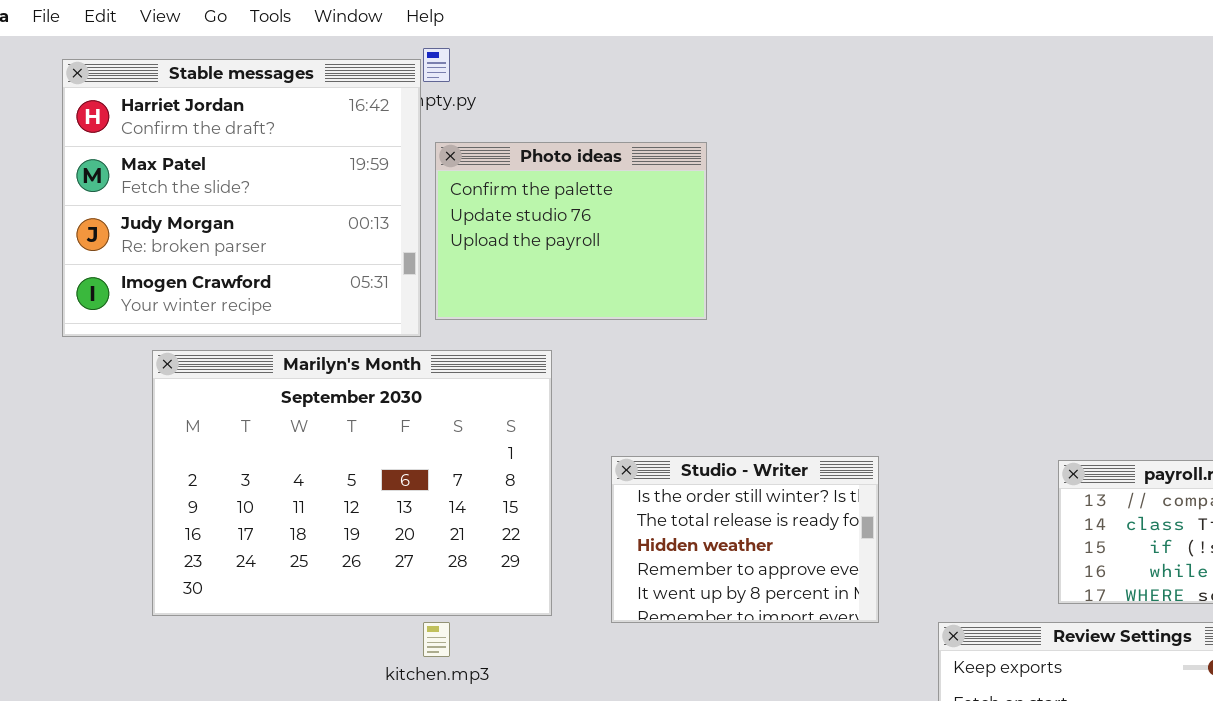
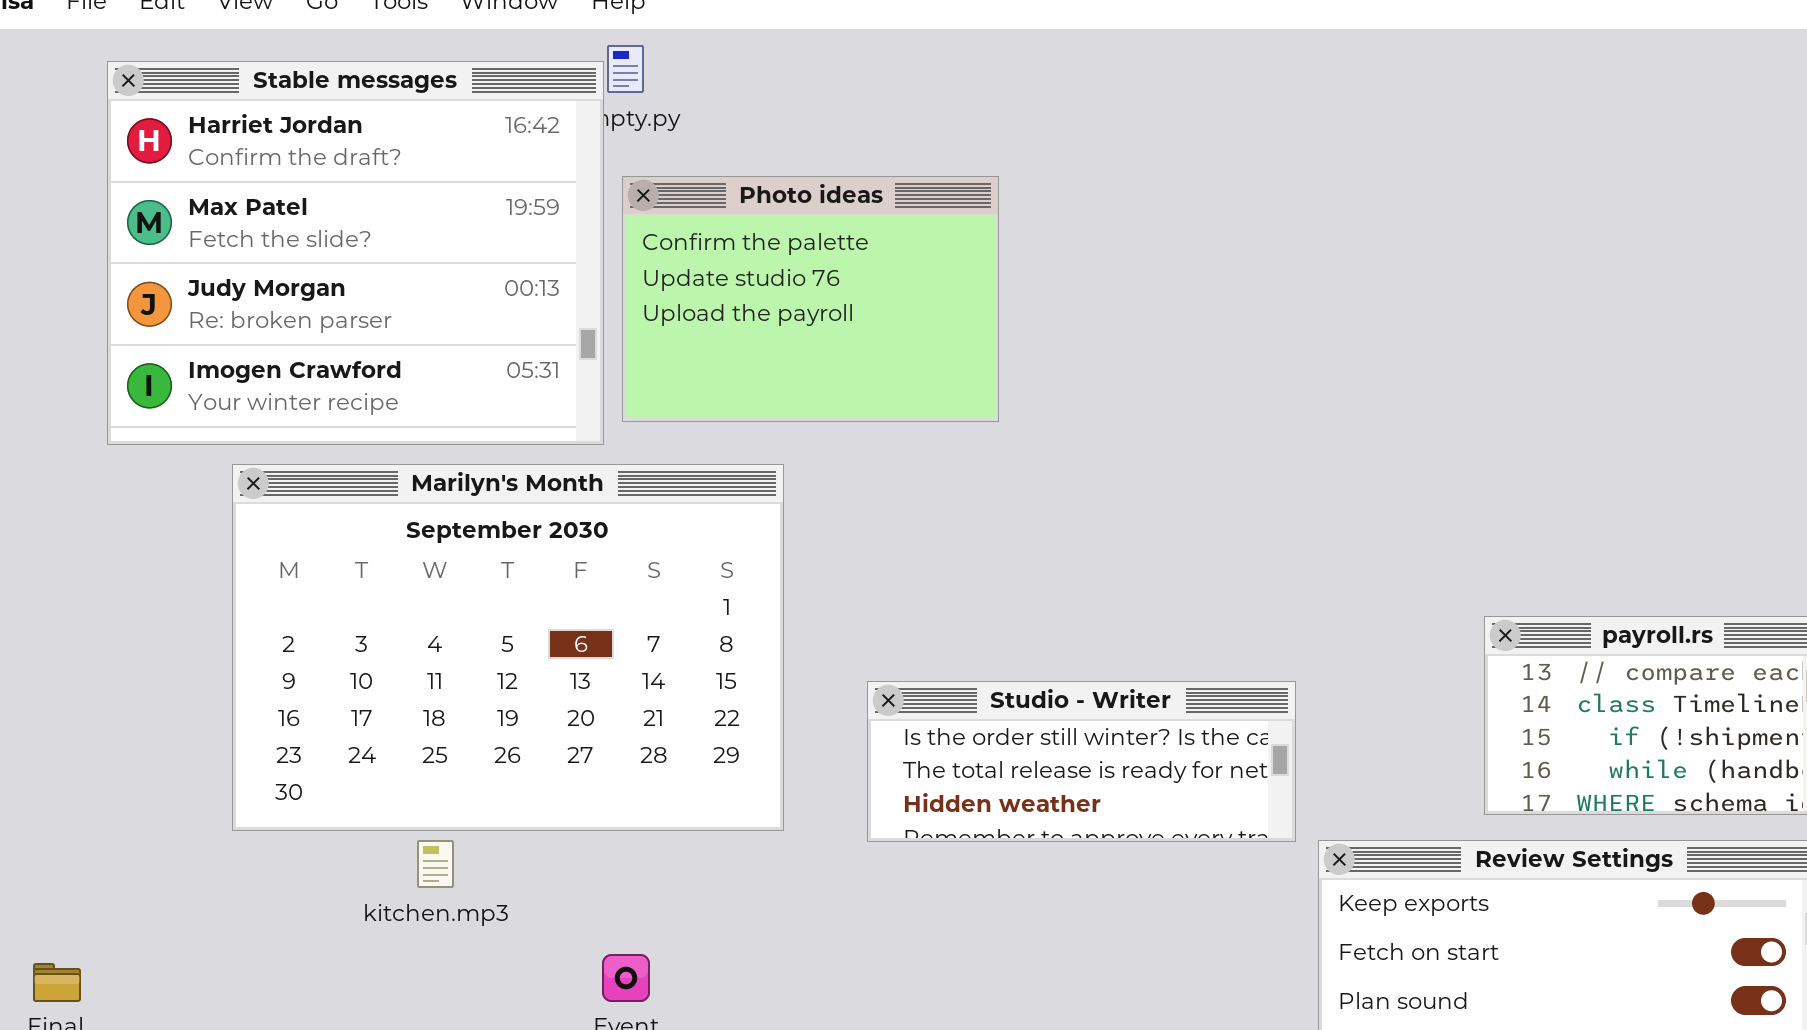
Studio - Writer: [611,456,879,623] -> [867,681,1296,842], resized
kitchen.mp3: [423,622,450,657] -> [417,840,454,888], moved

